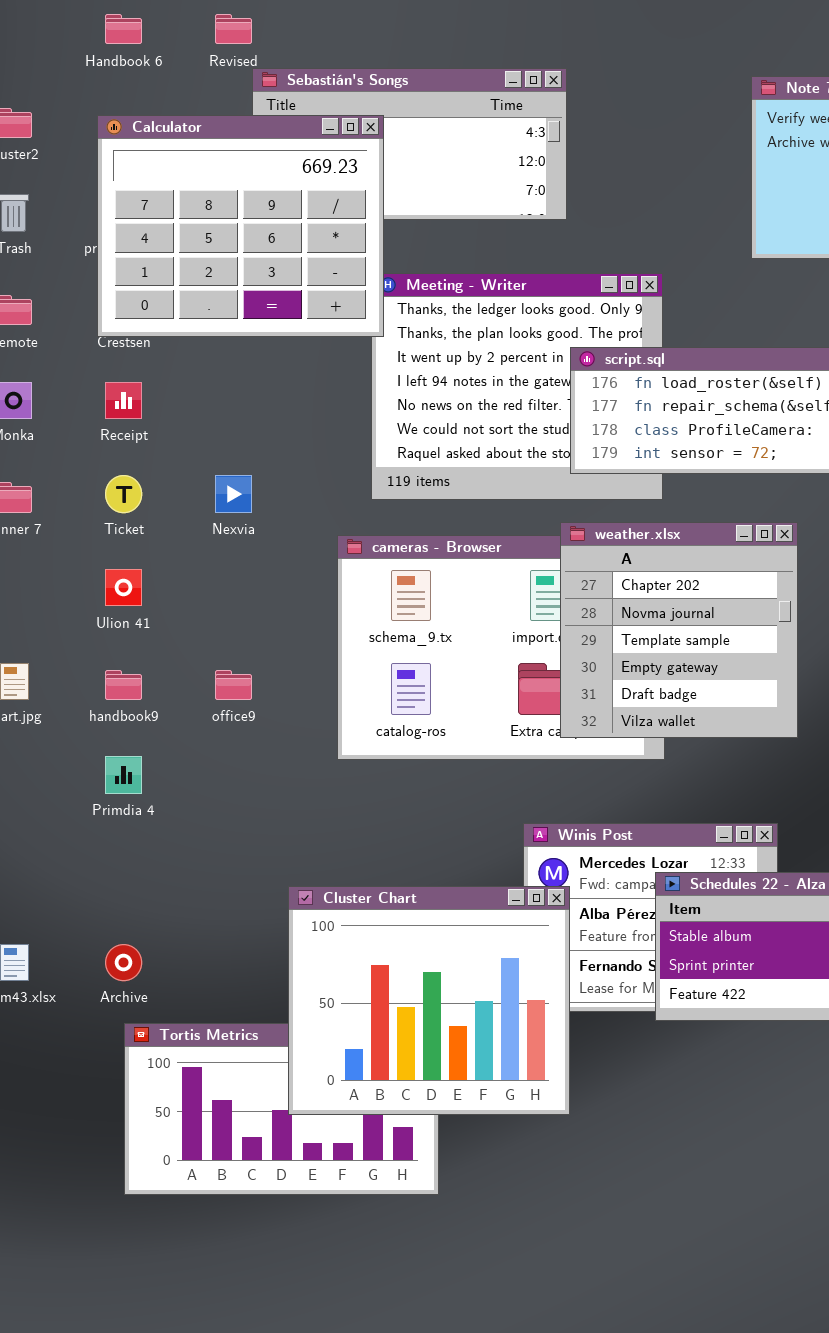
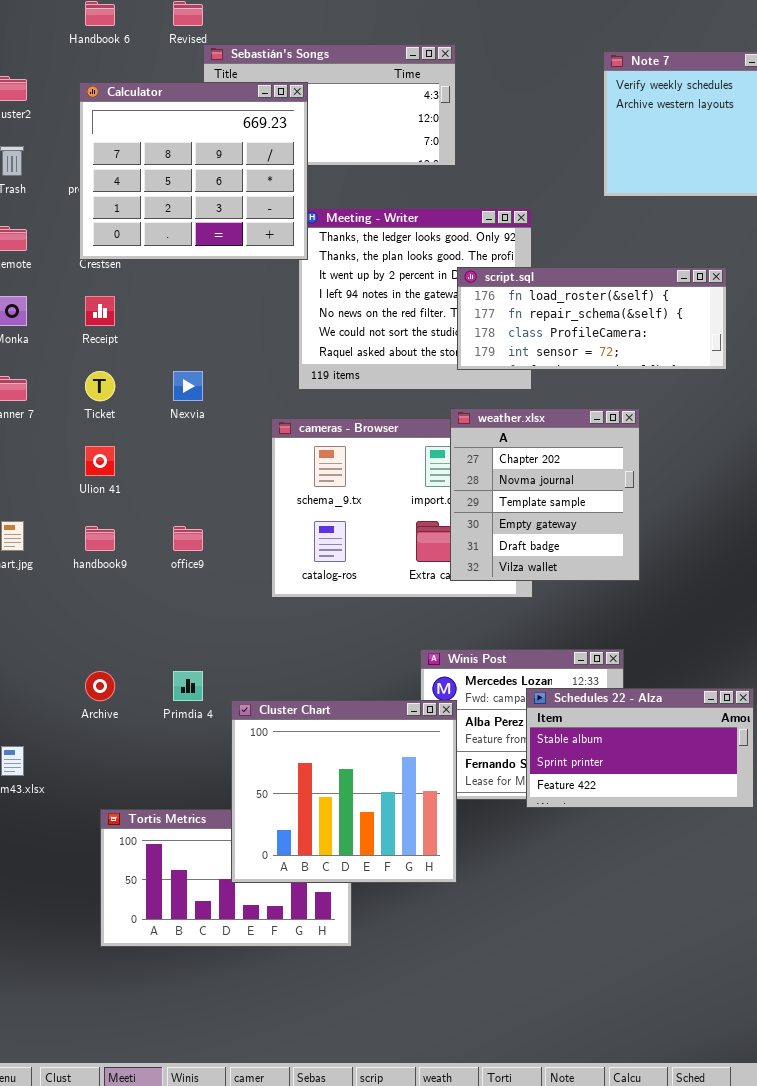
Primdia 4: [105,756,142,794] -> [173,671,203,701], moved
Archive: [105,944,142,981] -> [85,671,115,701], moved

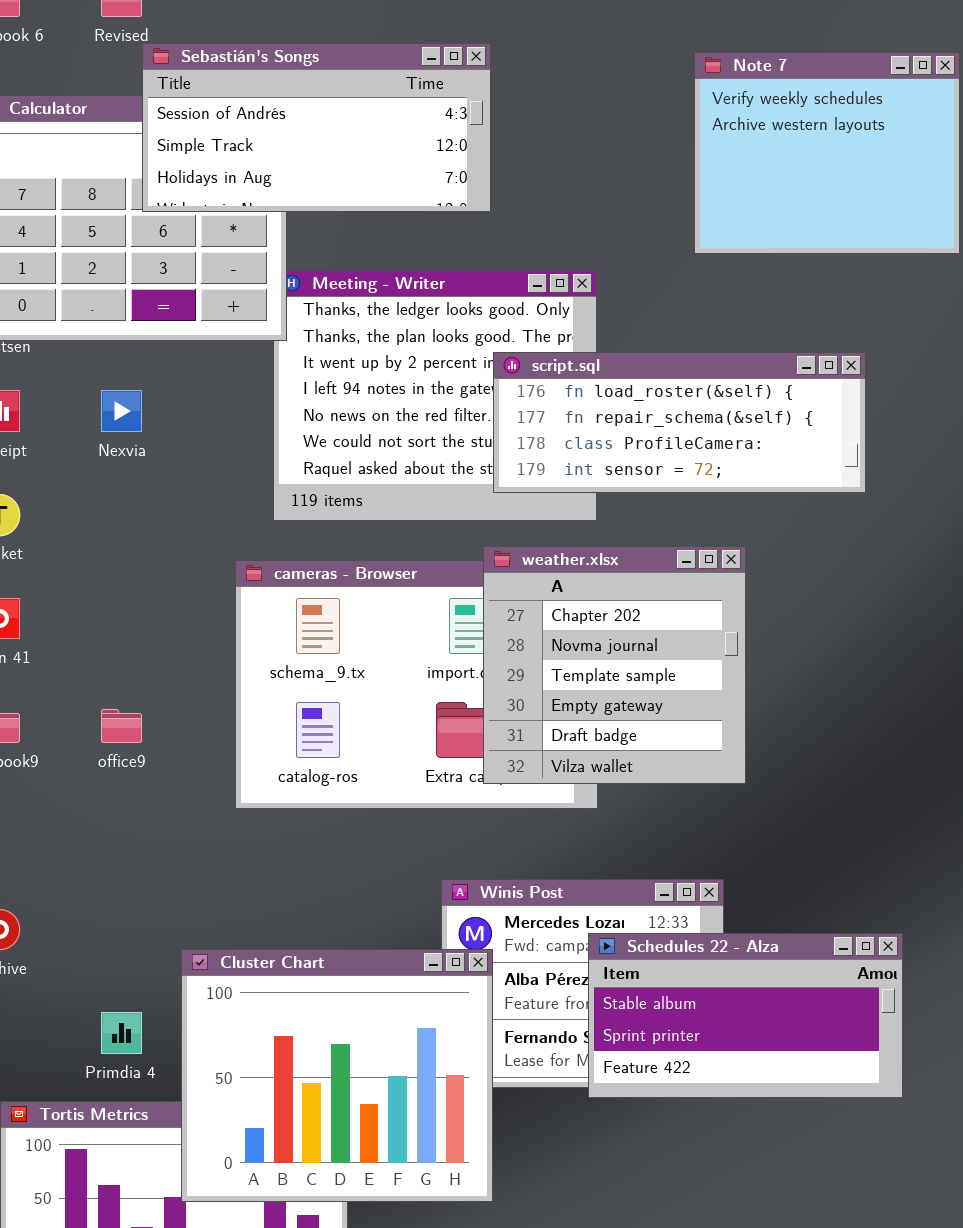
Sebastián's Songs: [203,44,456,166] -> [142,43,491,212], raised
Nexvia: [173,371,203,401] -> [101,390,142,432], moved
Primdia 4: [173,671,203,701] -> [101,1012,142,1054], moved

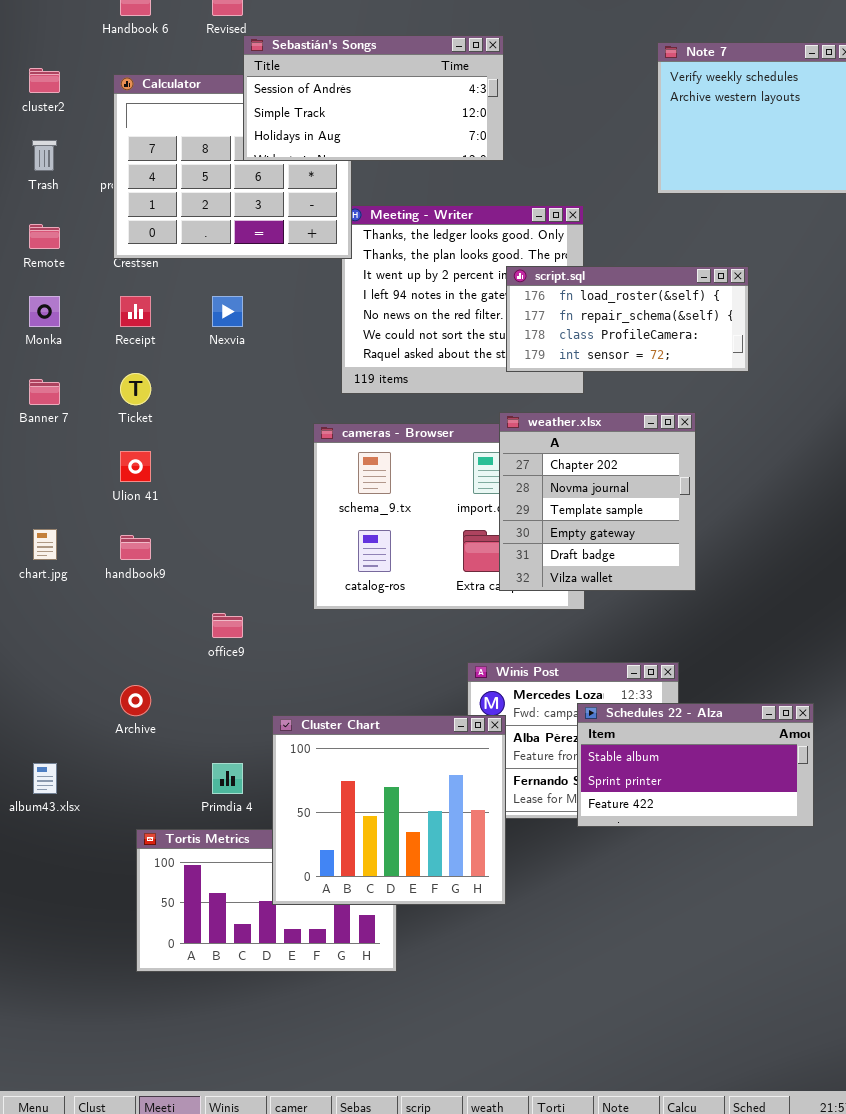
script.sql: [493,352,866,493] -> [506,266,749,372], resized
office9: [101,709,142,743] -> [212,613,243,638], moved

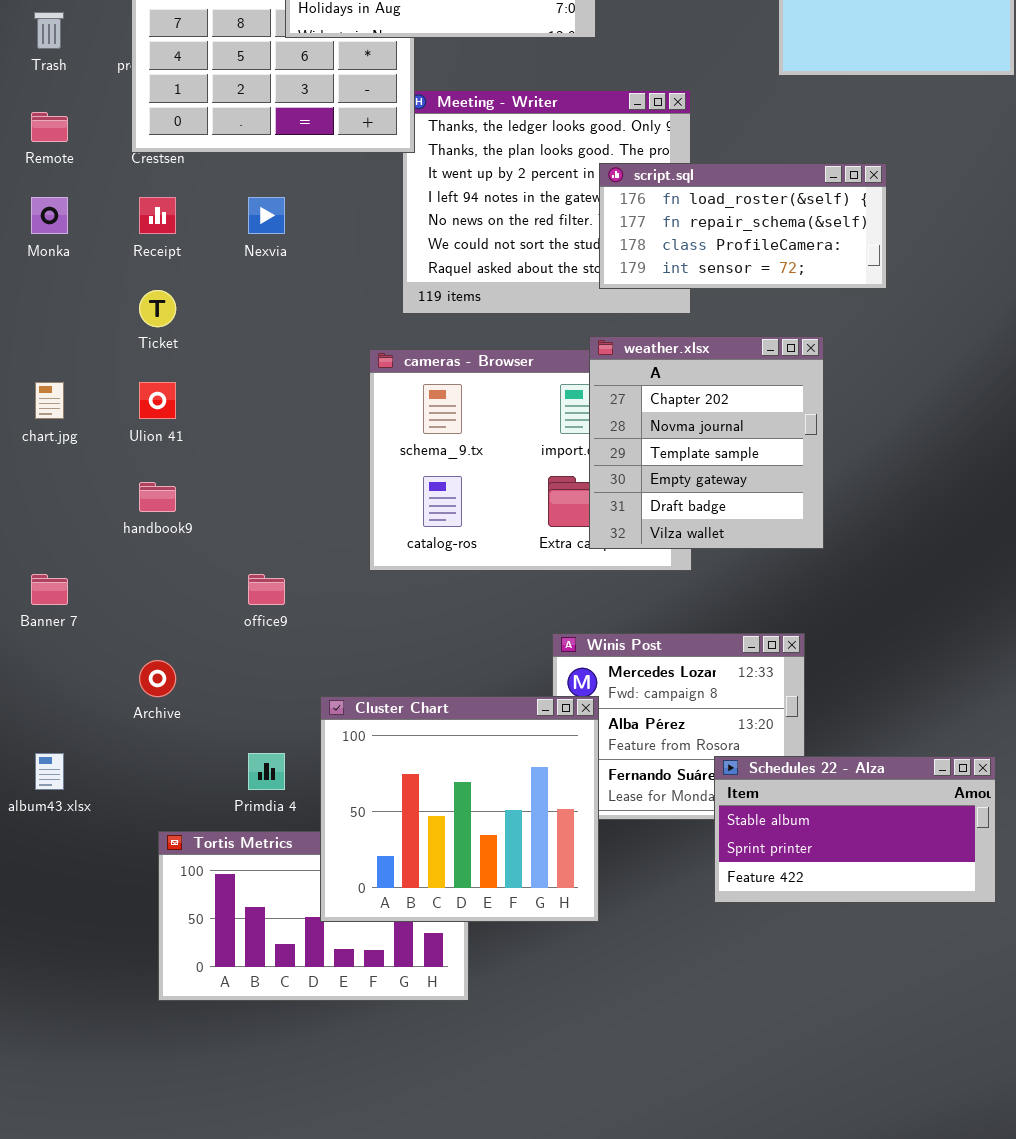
Banner 7: [29,379,60,405] -> [31,574,68,605], moved
chart.jpg: [33,529,57,560] -> [35,382,64,419], moved
Schedules 22 - Alza: [577,703,814,827] -> [714,756,996,903], moved

